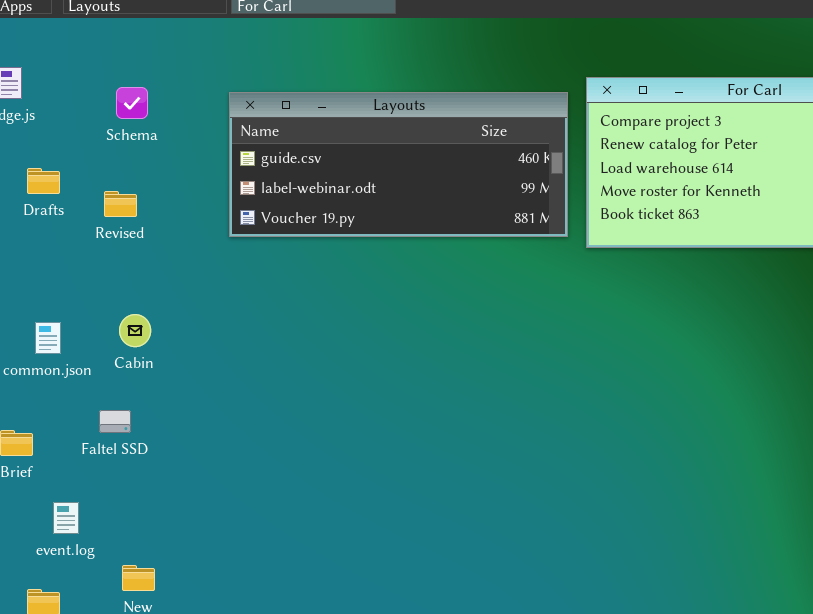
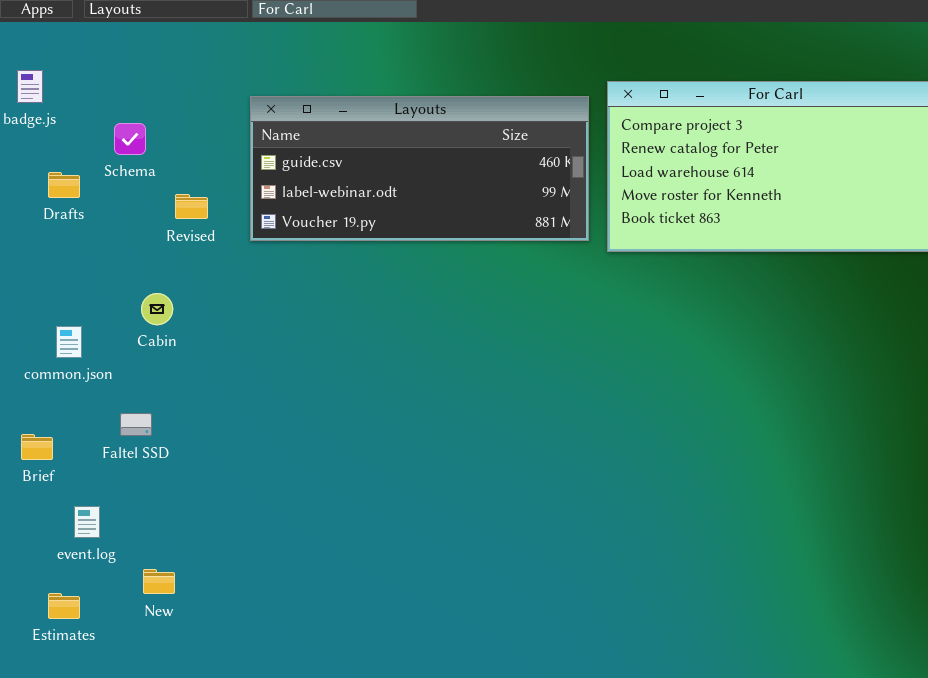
Schema: [116,87,148,119] -> [114,123,146,155], moved
Revised: [104,191,137,217] -> [175,194,208,219], moved
Cabin: [119,314,151,347] -> [141,293,173,325], moved

